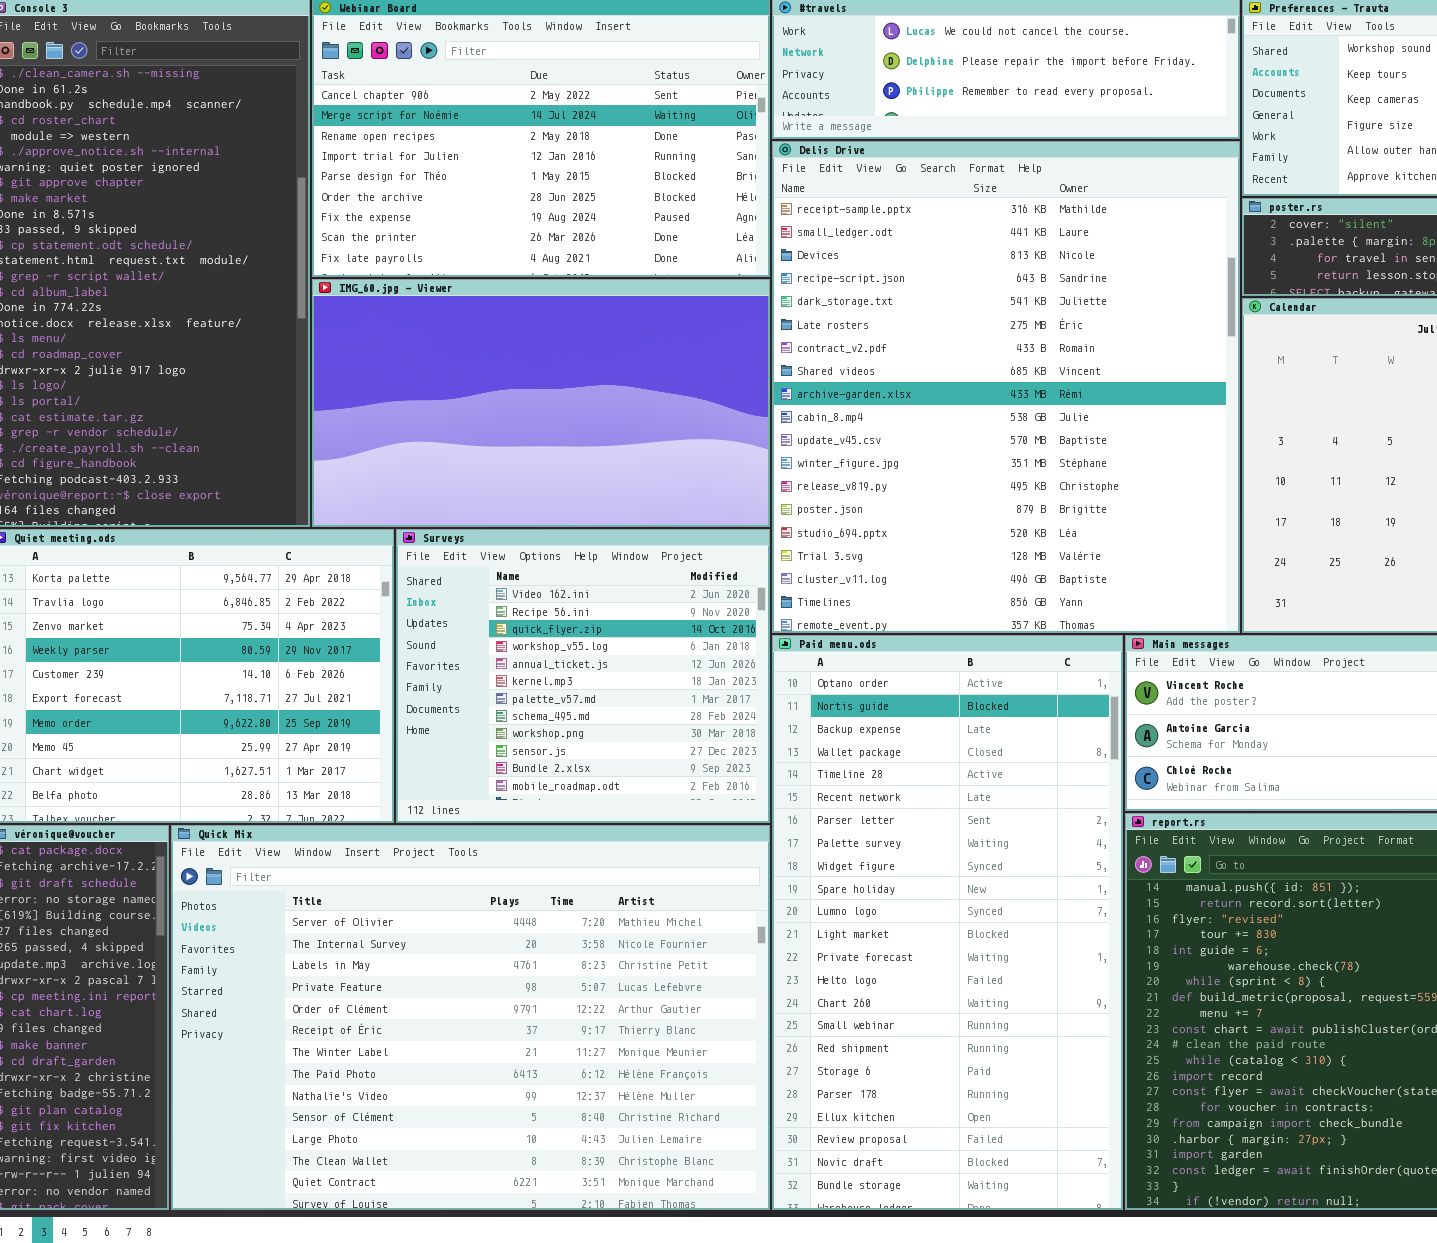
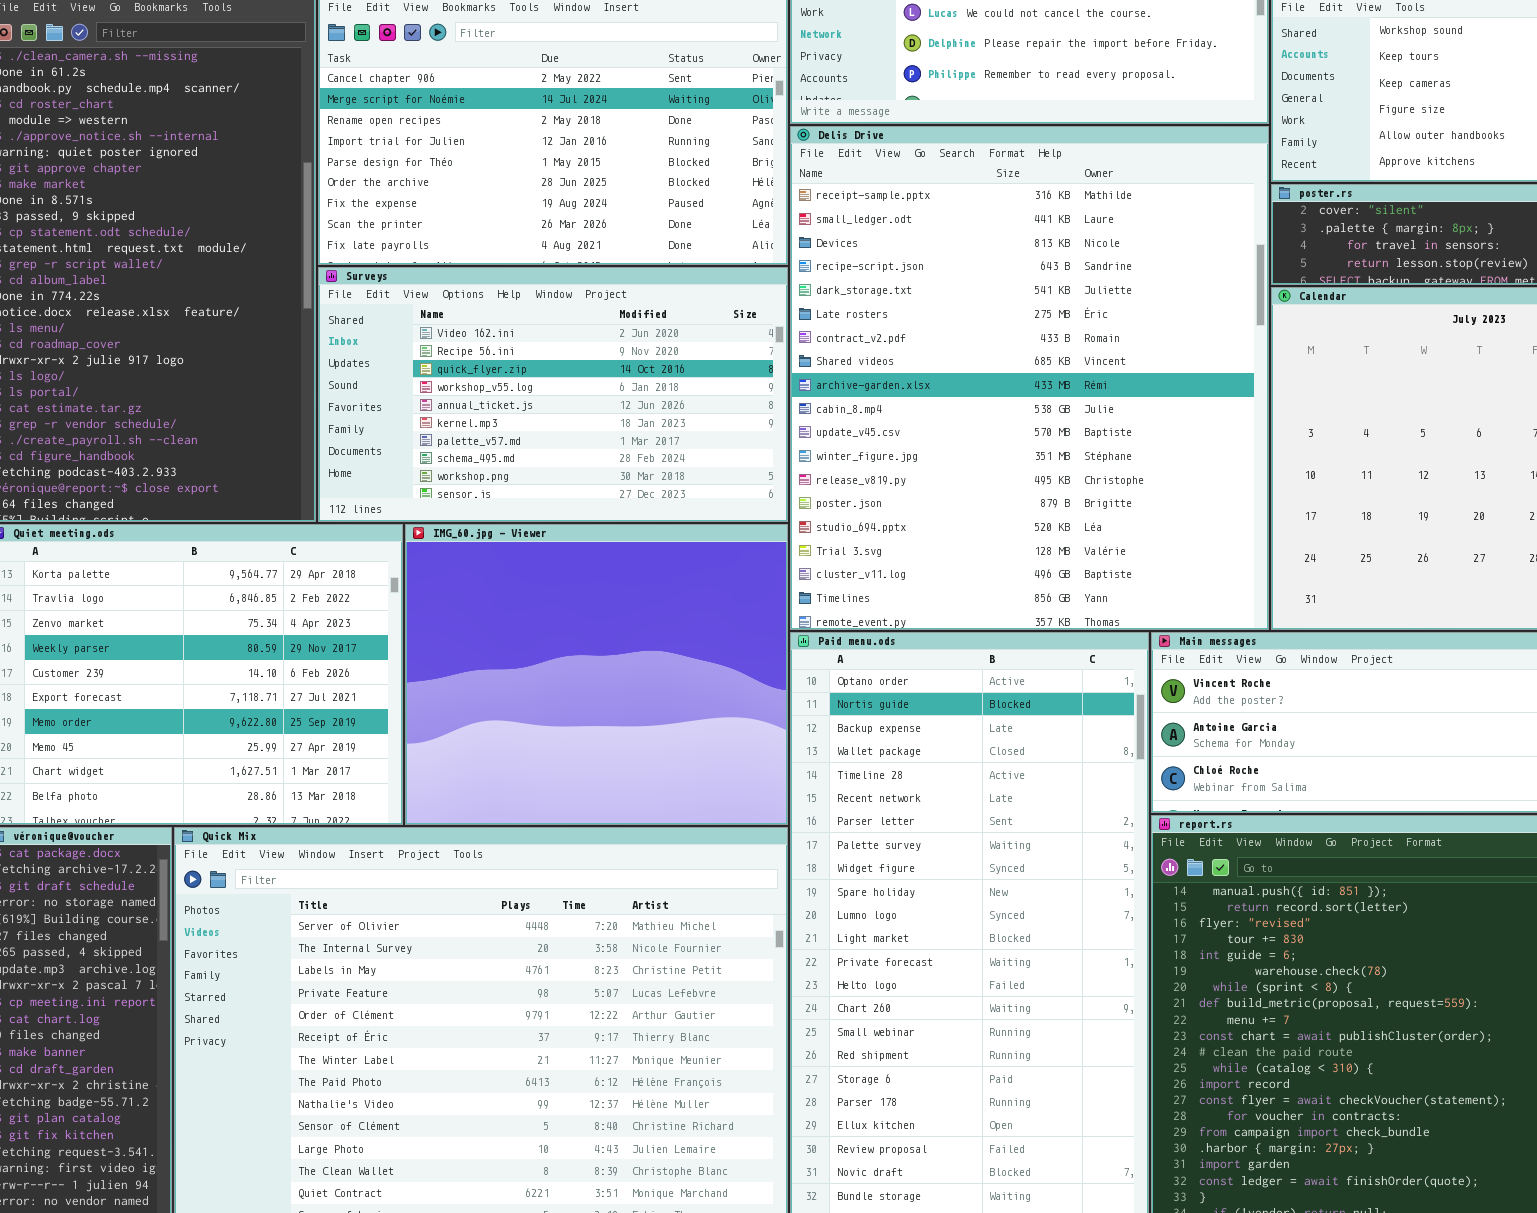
IMG_60.jpg - Viewer: [312,279,770,527] -> [405,524,788,825], moved, resized
Surveys: [396,529,770,823] -> [318,267,788,522], moved, resized

